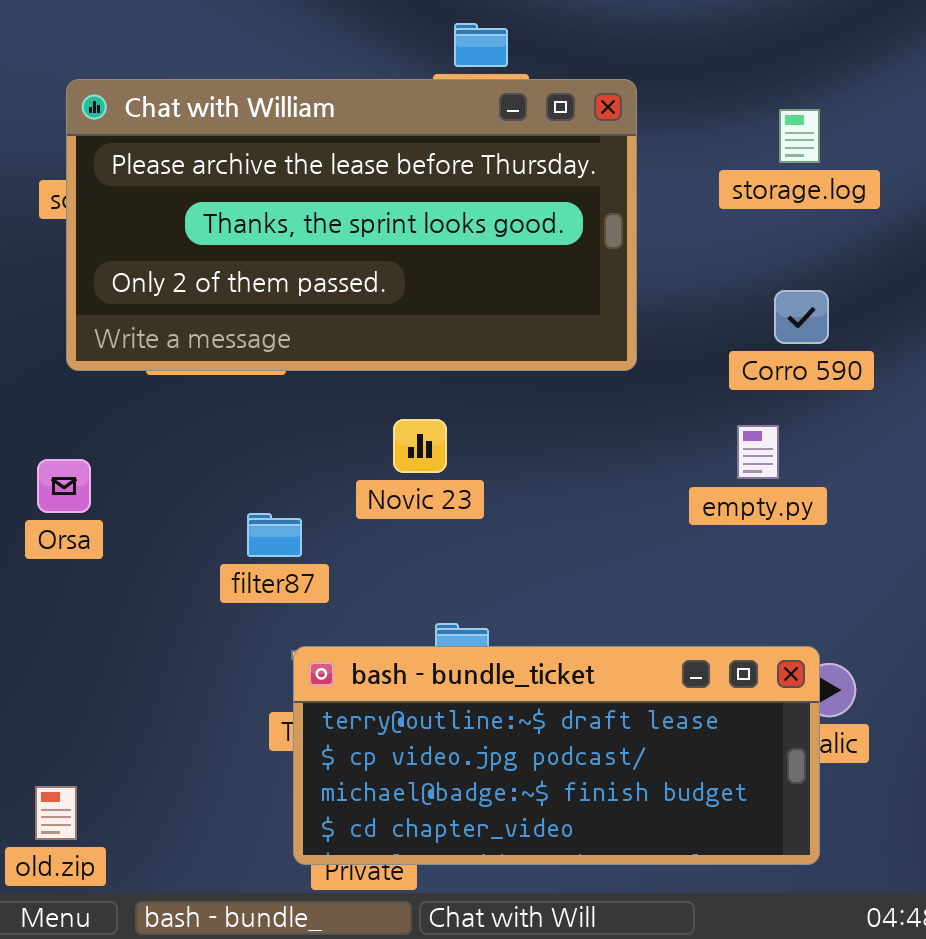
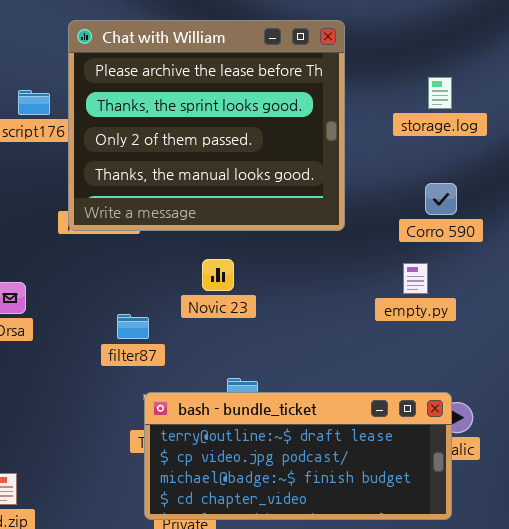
Chat with William: [66,79,637,371] -> [68,20,345,231], resized

